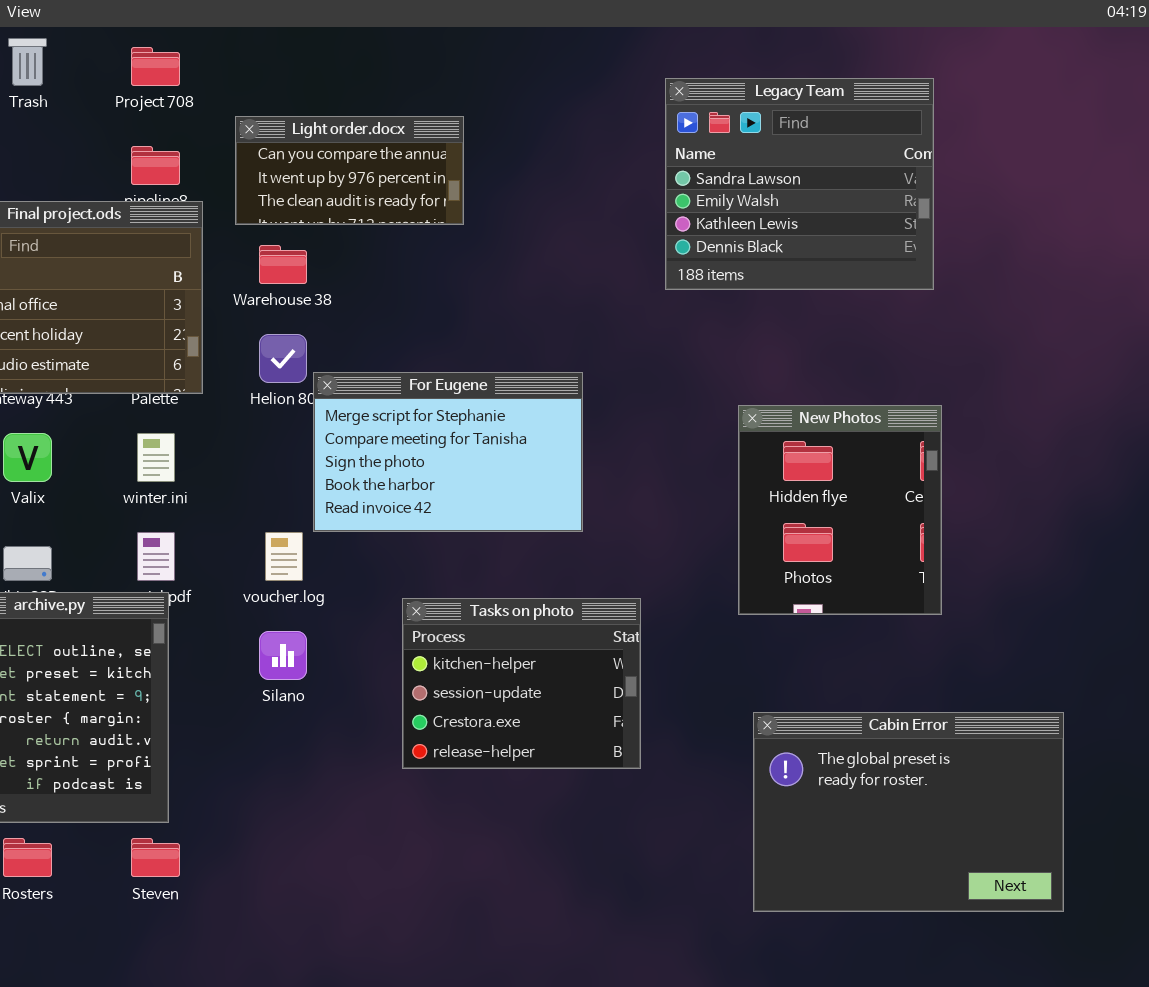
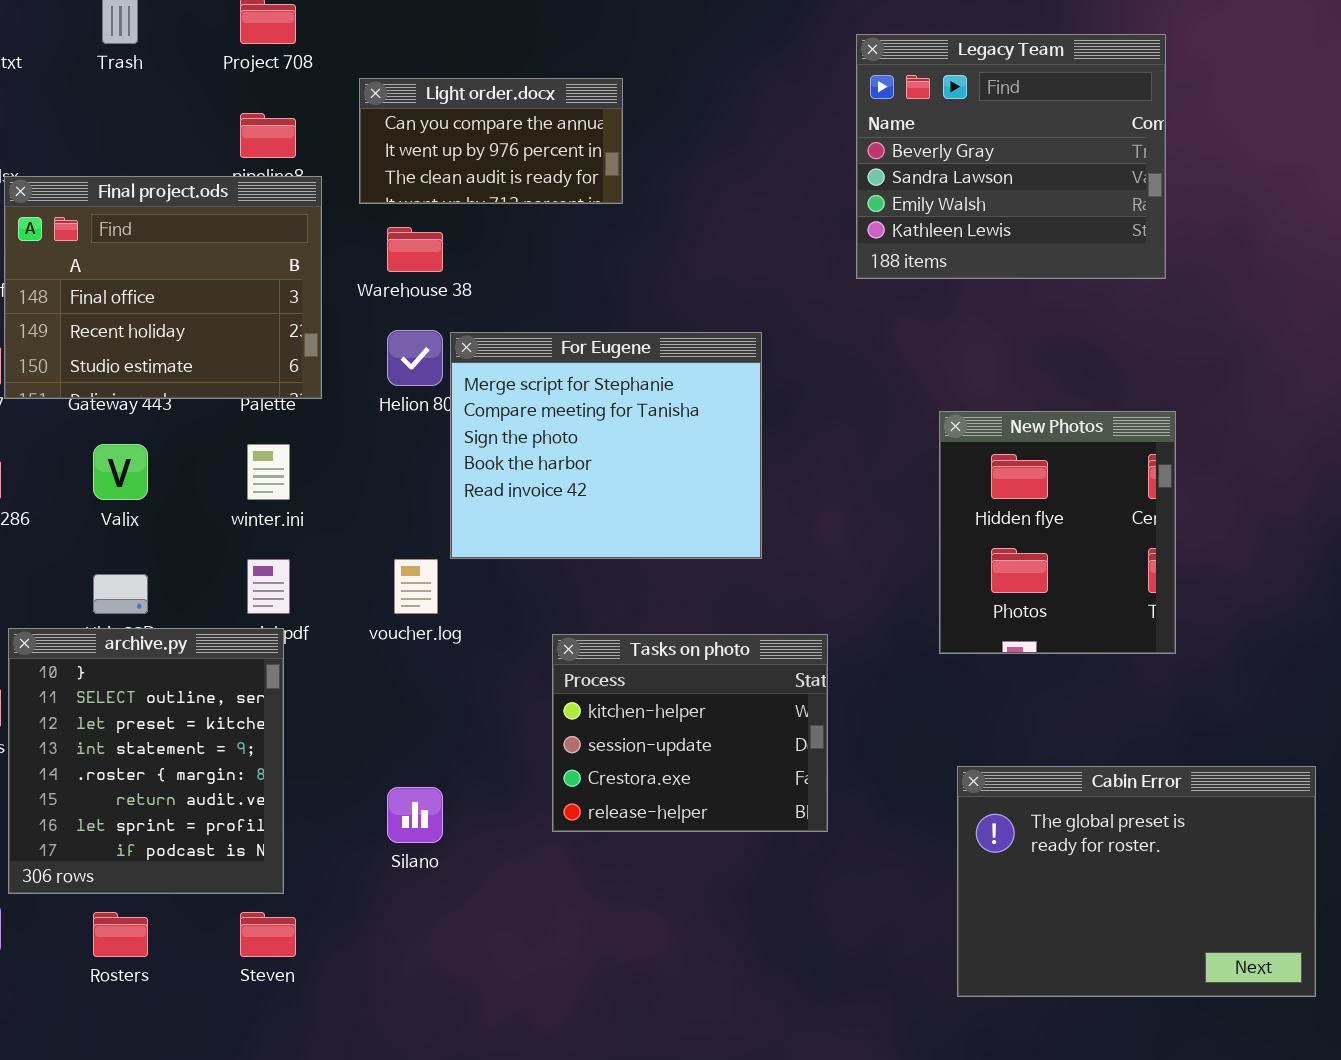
Legacy Team: [665,78,934,290] -> [856,34,1166,279], scrolled up 1 row
For Eugene: [313,372,583,532] -> [450,332,762,559], resized
Silano: [259,631,307,680] -> [387,787,443,843], moved

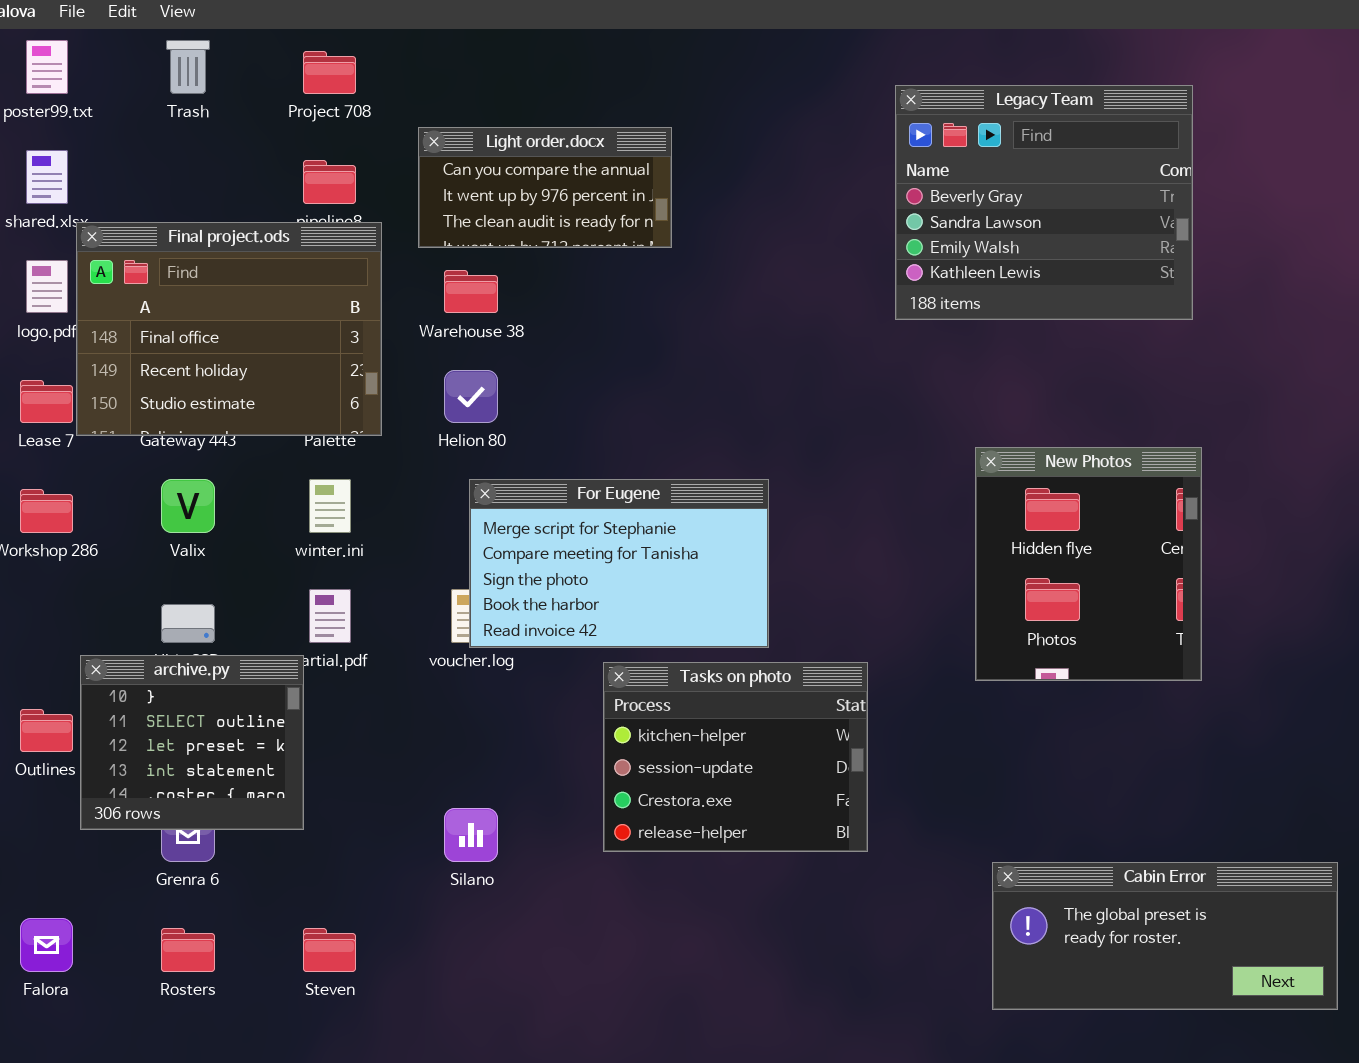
For Eugene: [450,332,762,559] -> [469,479,769,648], moved, resized
archive.py: [8,628,284,894] -> [80,655,304,830], resized
Cabin Error: [957,766,1316,997] -> [992,862,1338,1010], resized

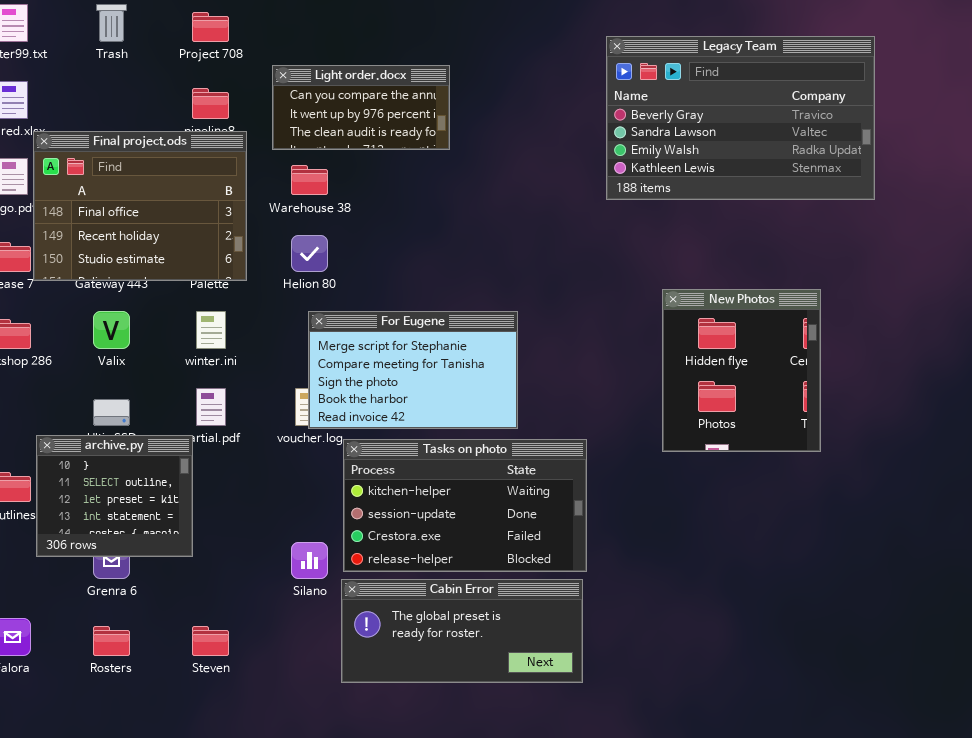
Legacy Team: [895,85,1193,320] -> [606,36,875,200], resized
Tasks on photo: [603,662,868,852] -> [343,439,587,572], resized
Cabin Error: [992,862,1338,1010] -> [341,579,583,683], moved

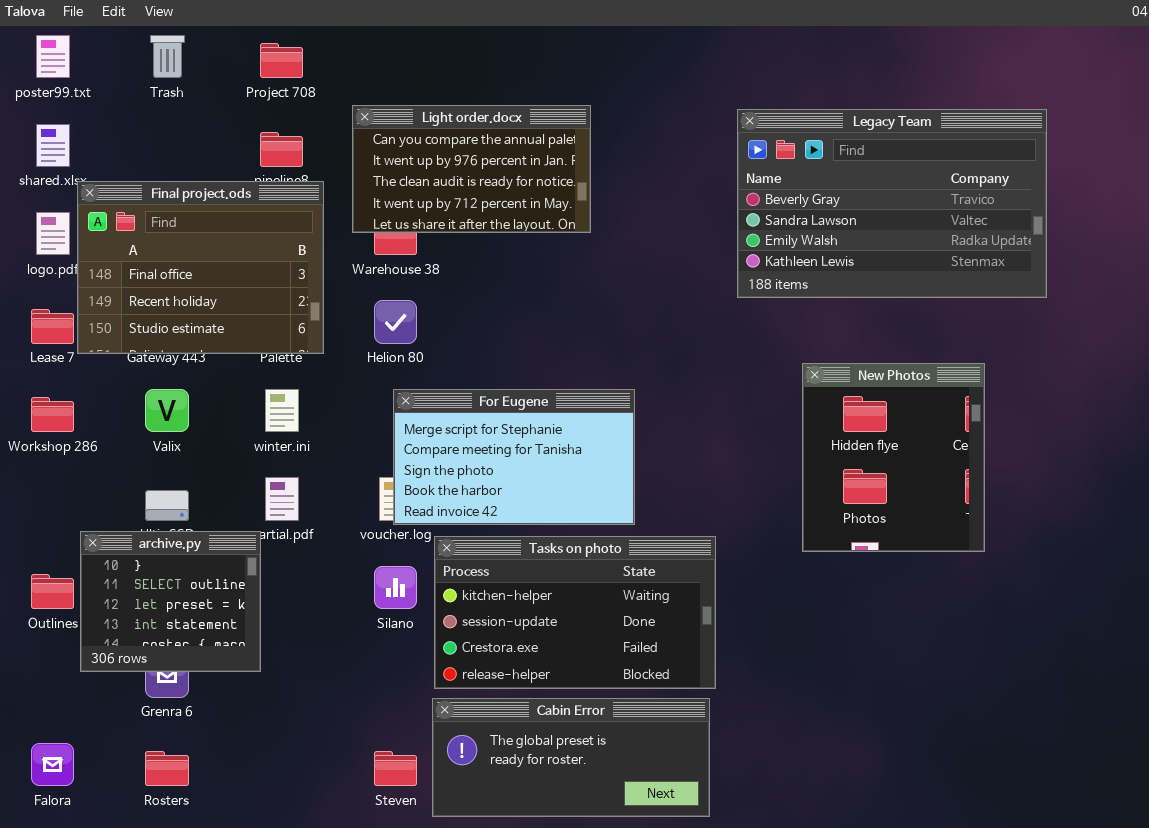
Legacy Team: [606,36,875,200] -> [737,109,1047,298], moved
Light order.docx: [272,65,450,150] -> [352,105,591,233], resized
Silano: [291,542,328,579] -> [374,566,417,609], moved
Steven: [192,626,229,656] -> [374,751,417,786], moved

